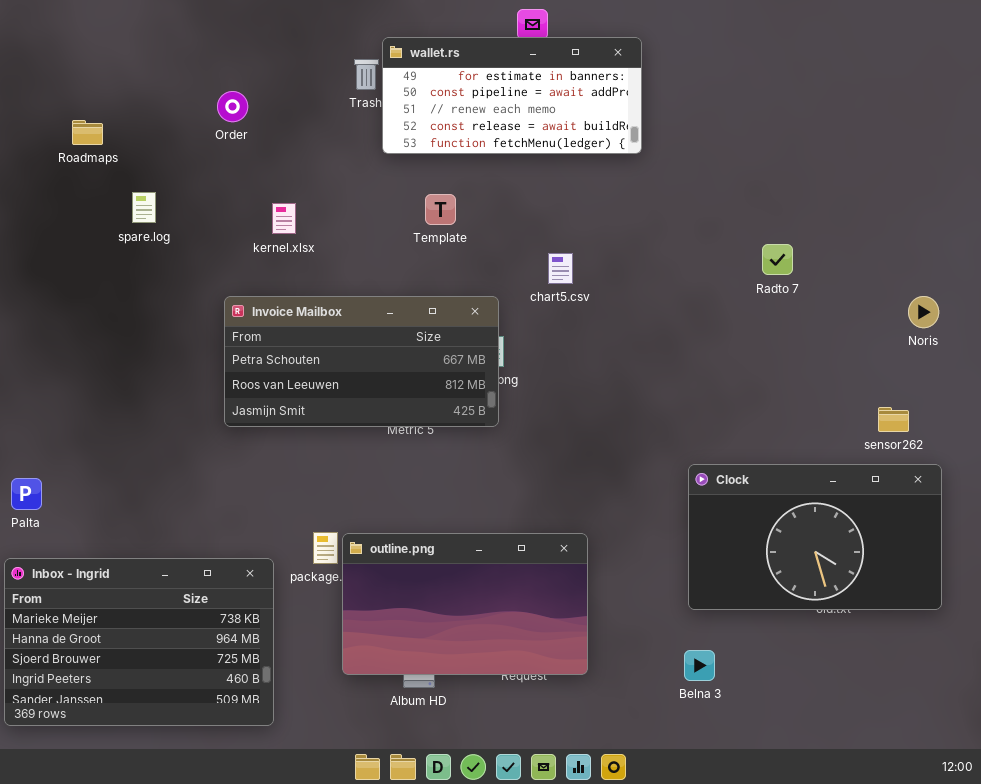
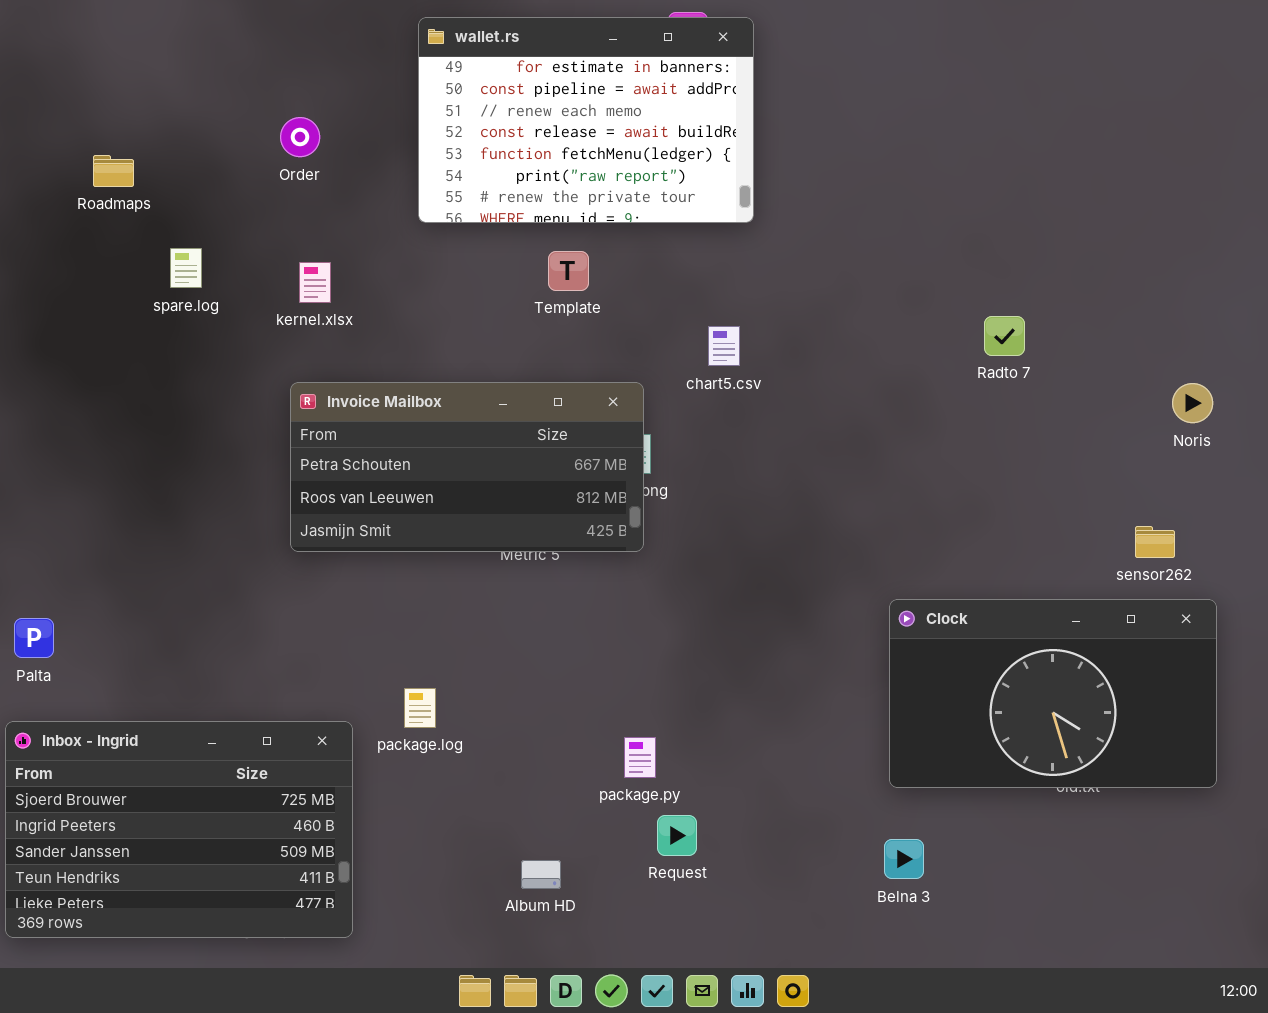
wallet.rs: [382,37,642,154] -> [418,17,754,223], moved, resized
kernel.xlsx: [272,203,296,234] -> [299,262,331,303], moved
outline.png: [342,533,588,675] -> none, closed
Inbox - Ingrid: [4,558,274,726] -> [5,721,353,938], scrolled down 2 rows

